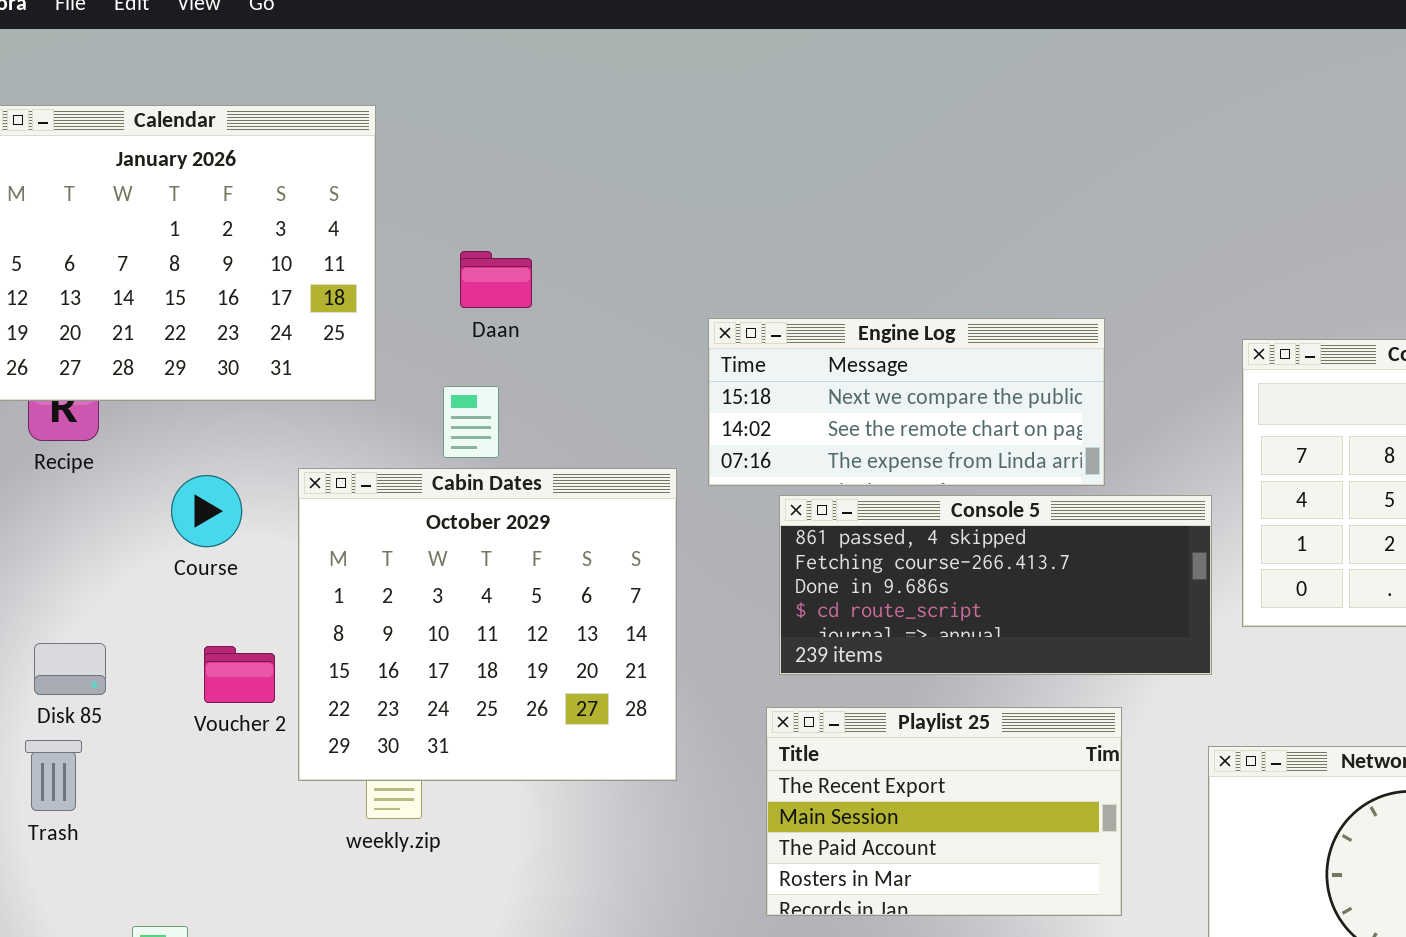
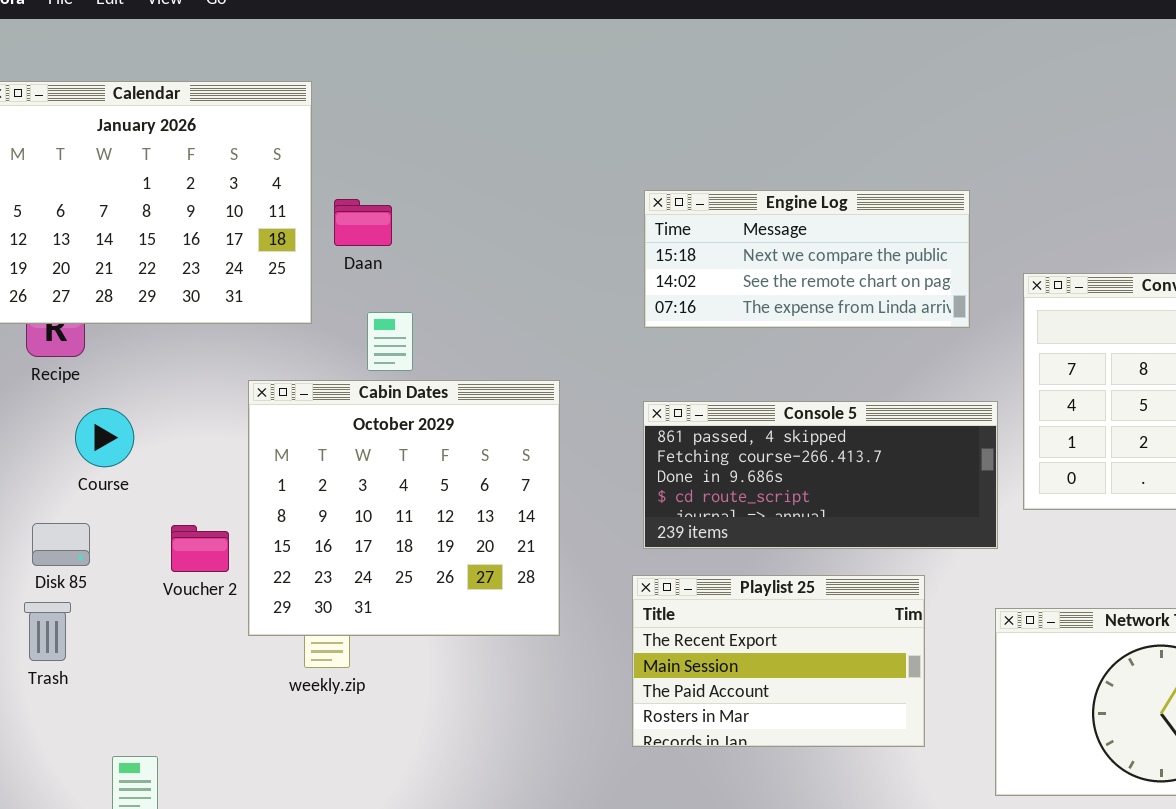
Daan: [460,251,532,308] -> [334,199,392,246], moved
Engine Log: [708,318,1105,486] -> [644,190,970,328], moved
Course: [171,475,242,547] -> [75,408,134,467], moved

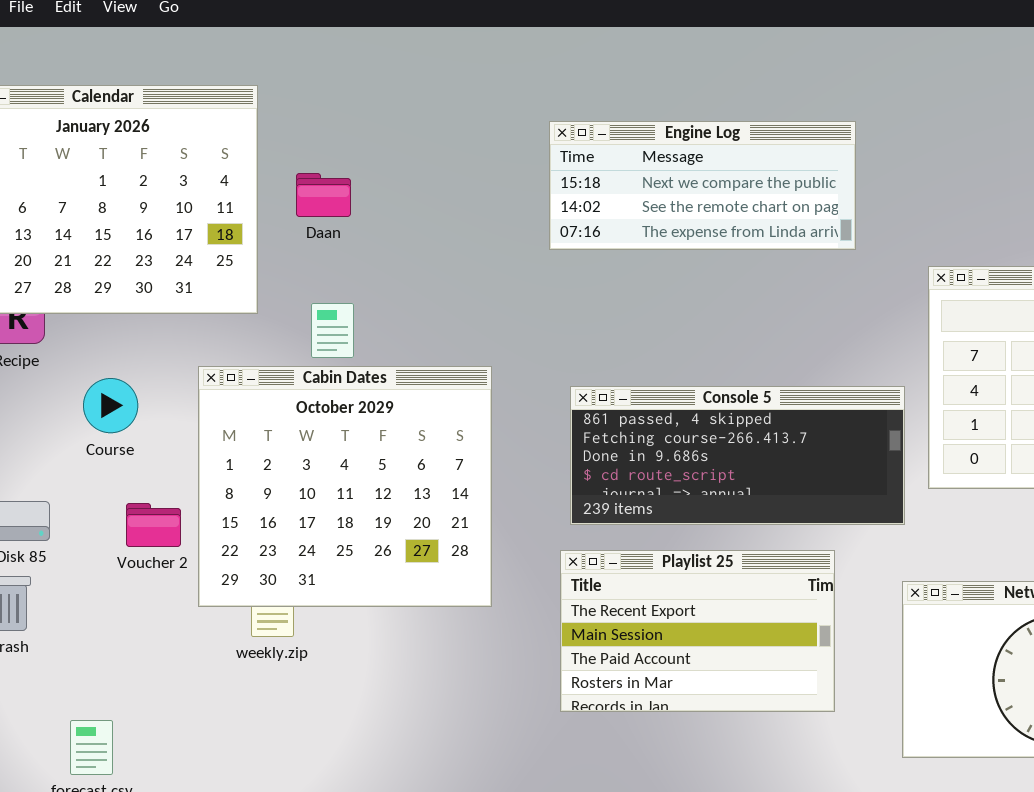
Engine Log: [644,190,970,328] -> [549,121,856,250], moved
Daan: [334,199,392,246] -> [296,173,351,217], moved
Course: [75,408,134,467] -> [83,378,138,433], moved

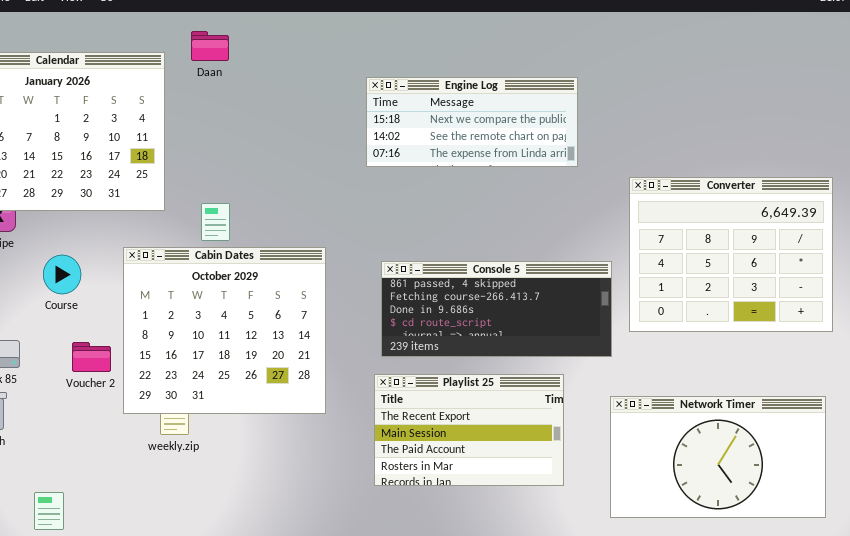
Daan: [296,173,351,217] -> [191,31,229,61], moved

